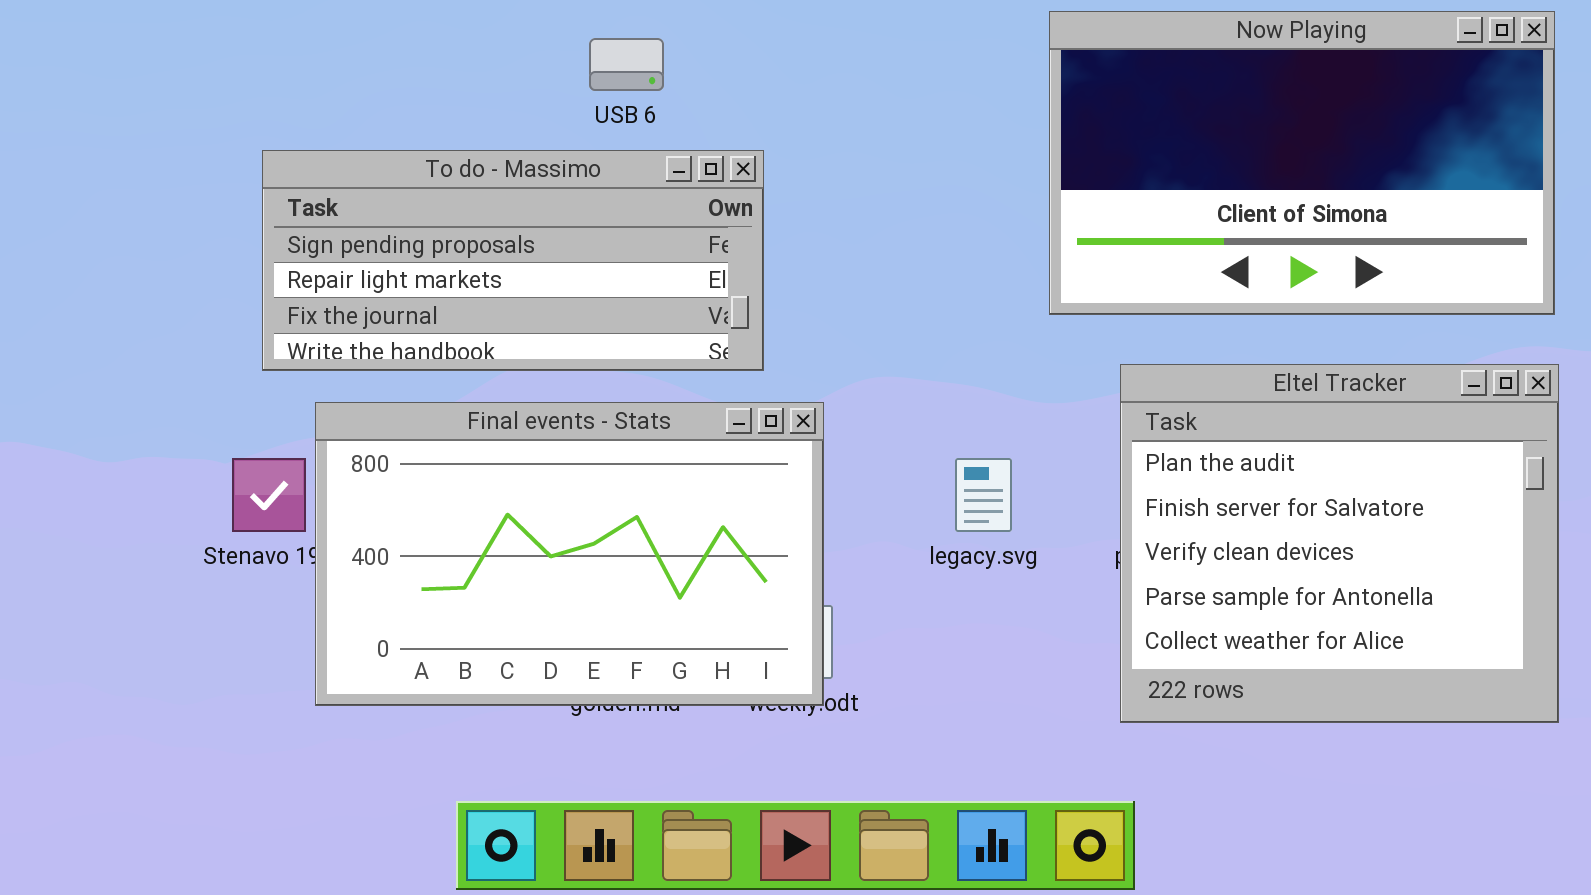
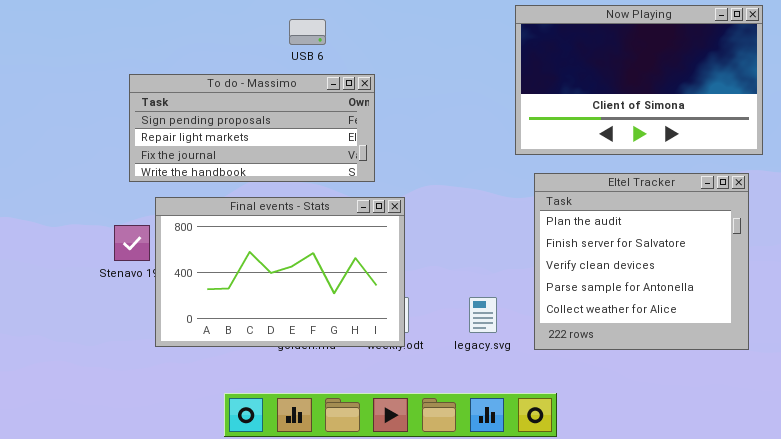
Eltel Tracker: [1120,364,1559,723] -> [534,173,749,350], moved
legacy.svg: [955,458,1012,532] -> [469,297,497,333], moved

